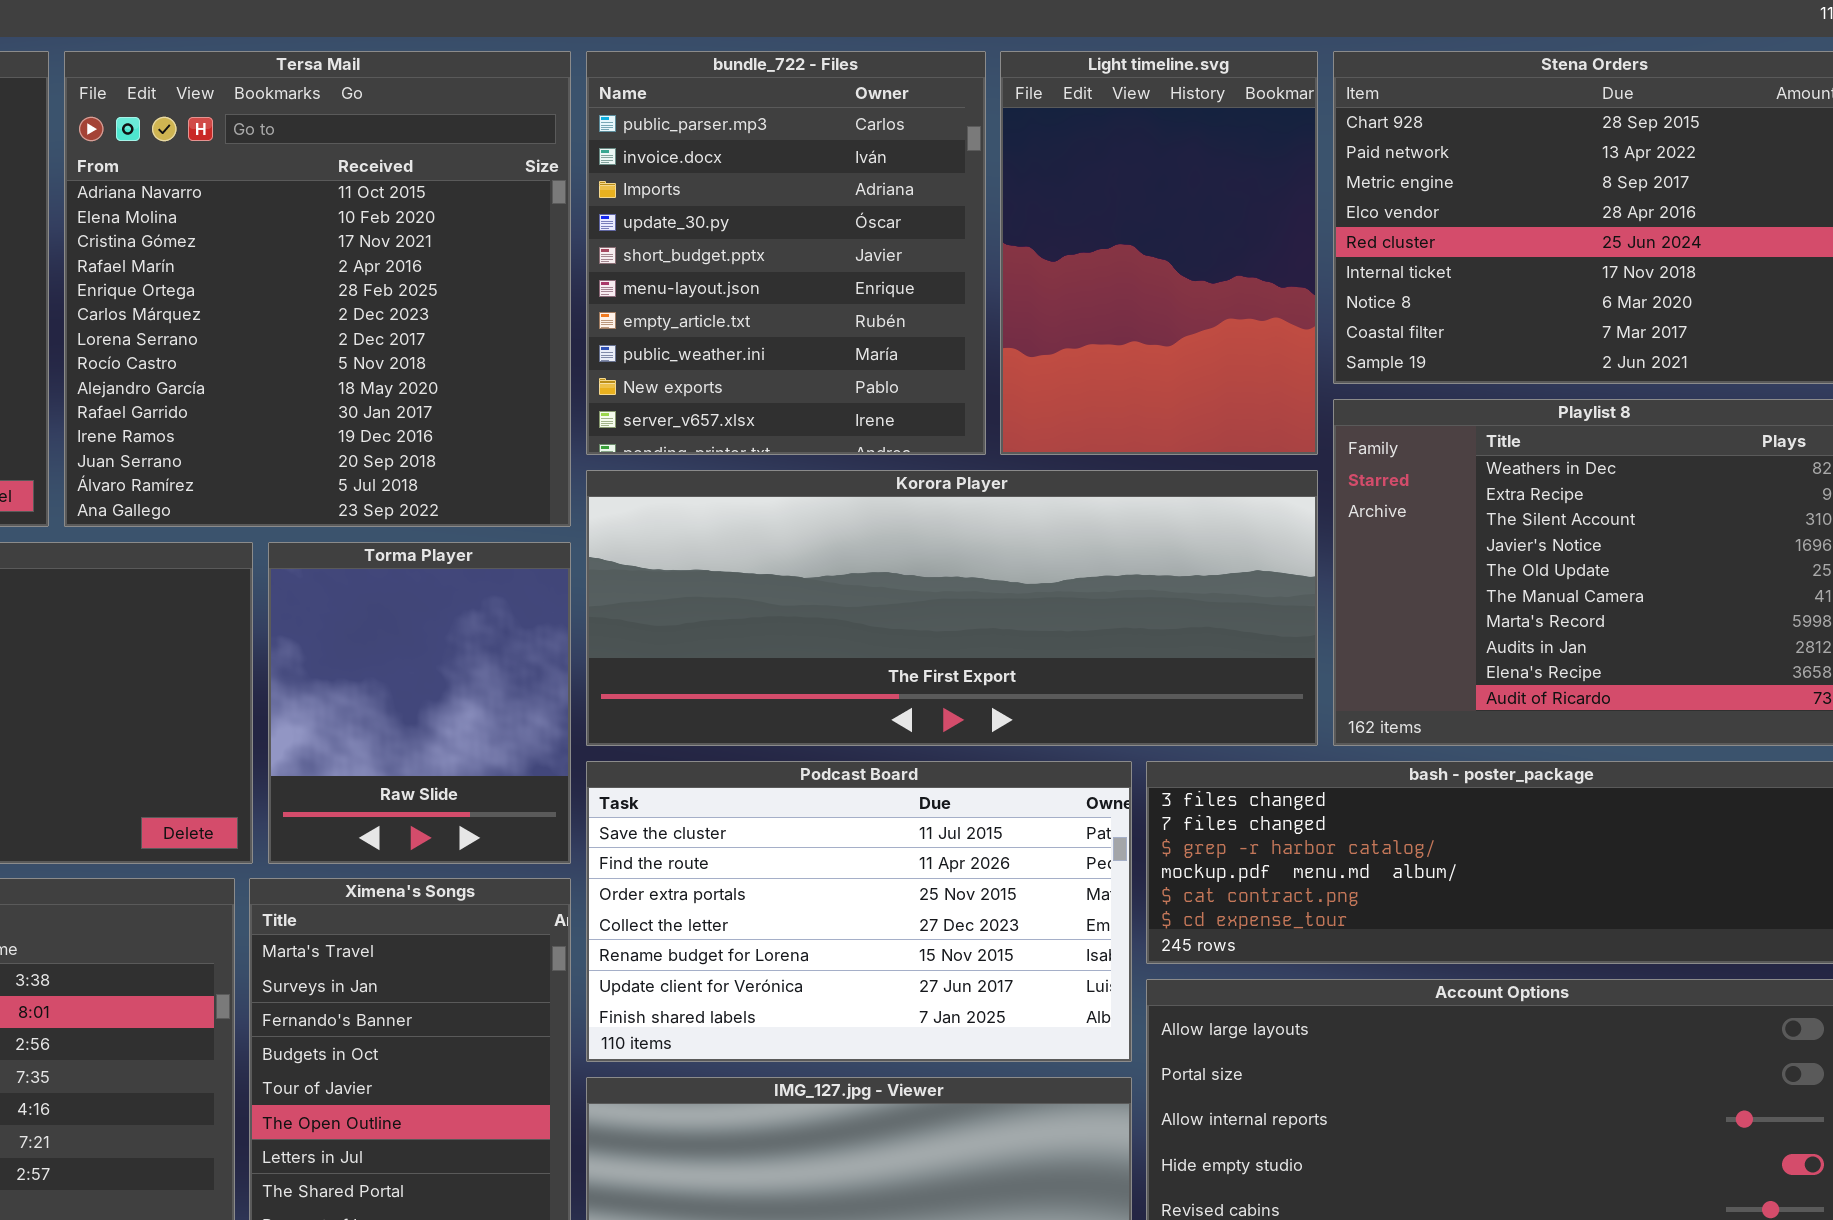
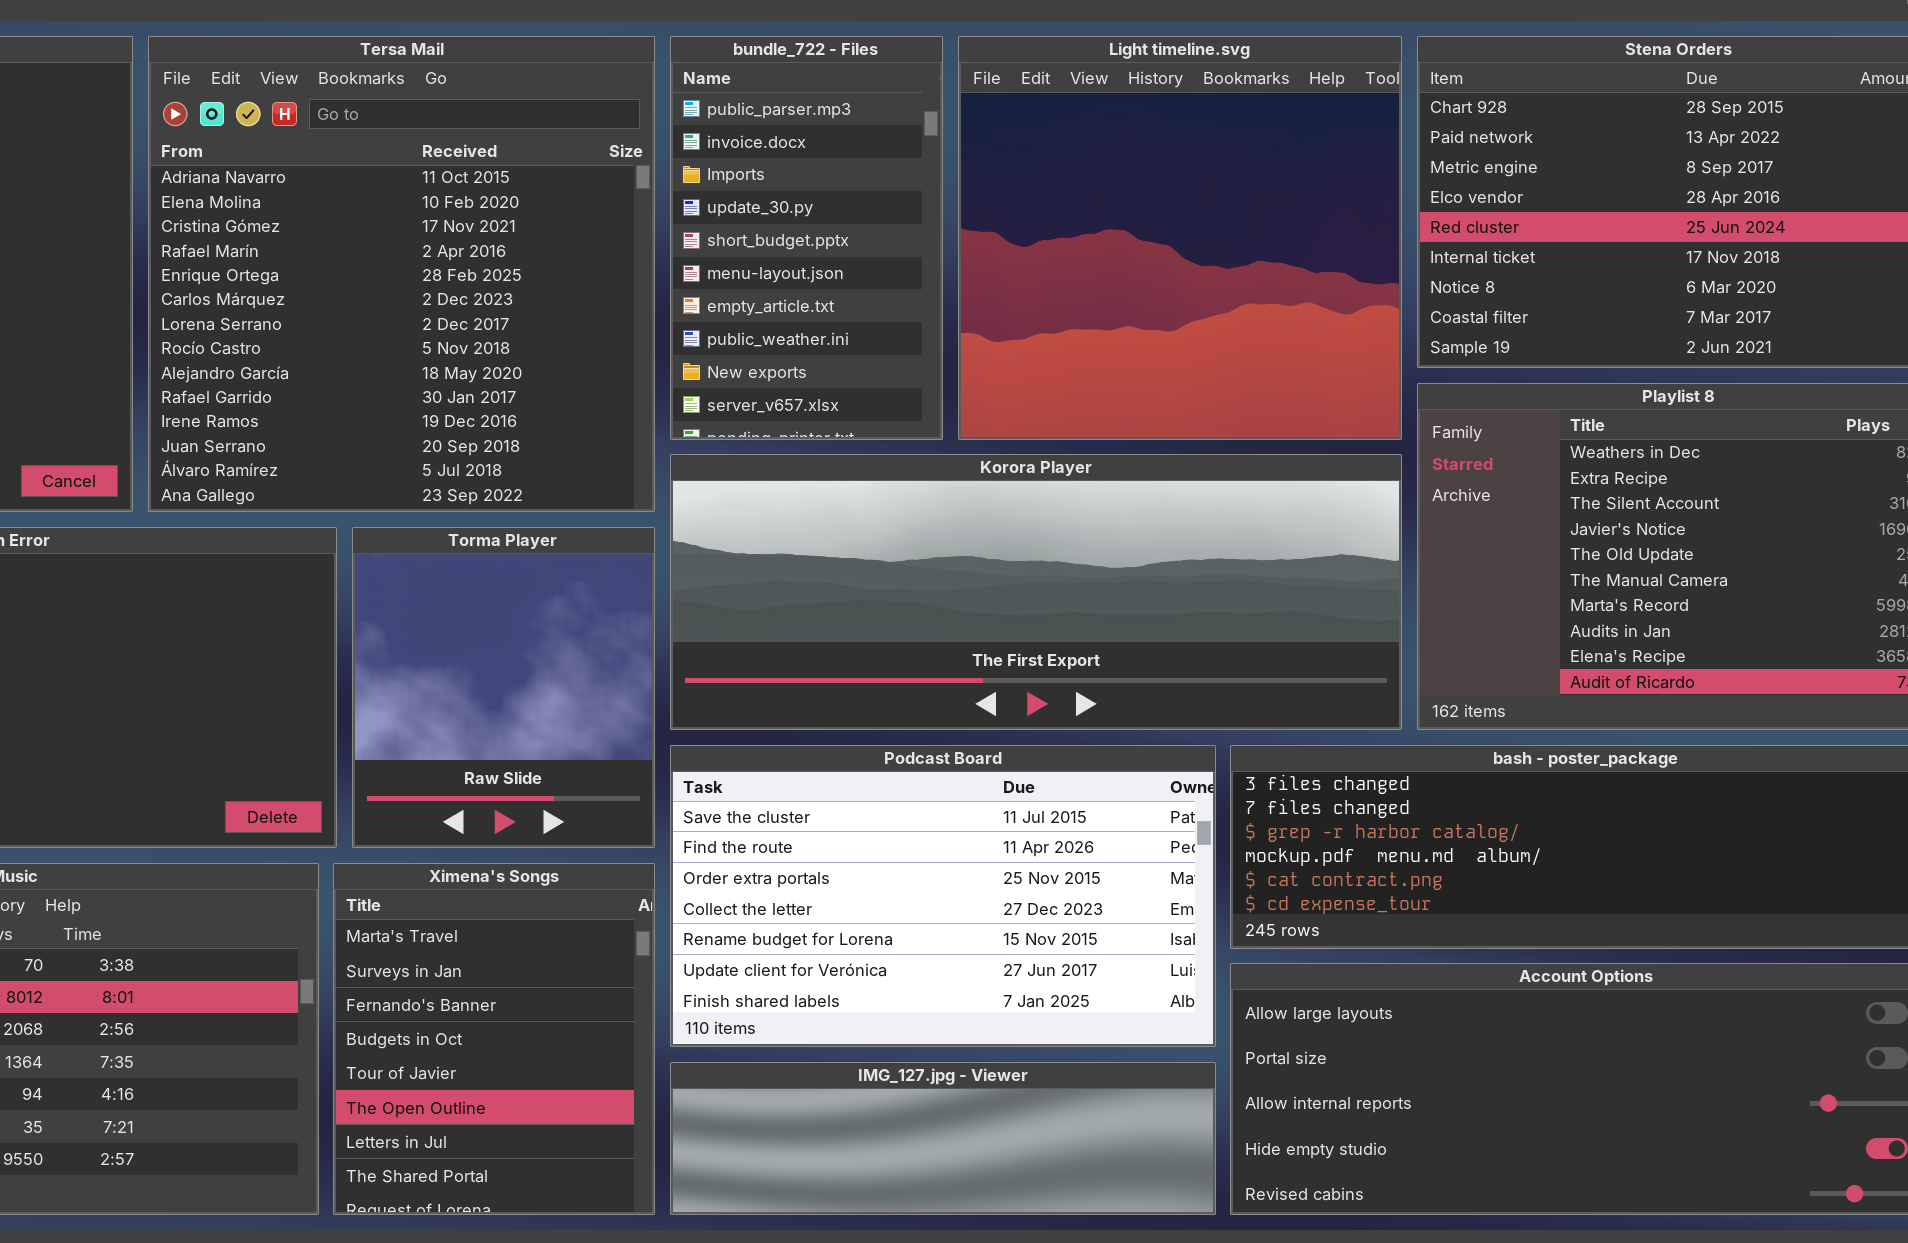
bundle_722 - Files: [586,51,986,455] -> [670,36,943,440], resized
Light timeline.svg: [1000,51,1318,455] -> [958,36,1402,440], resized

